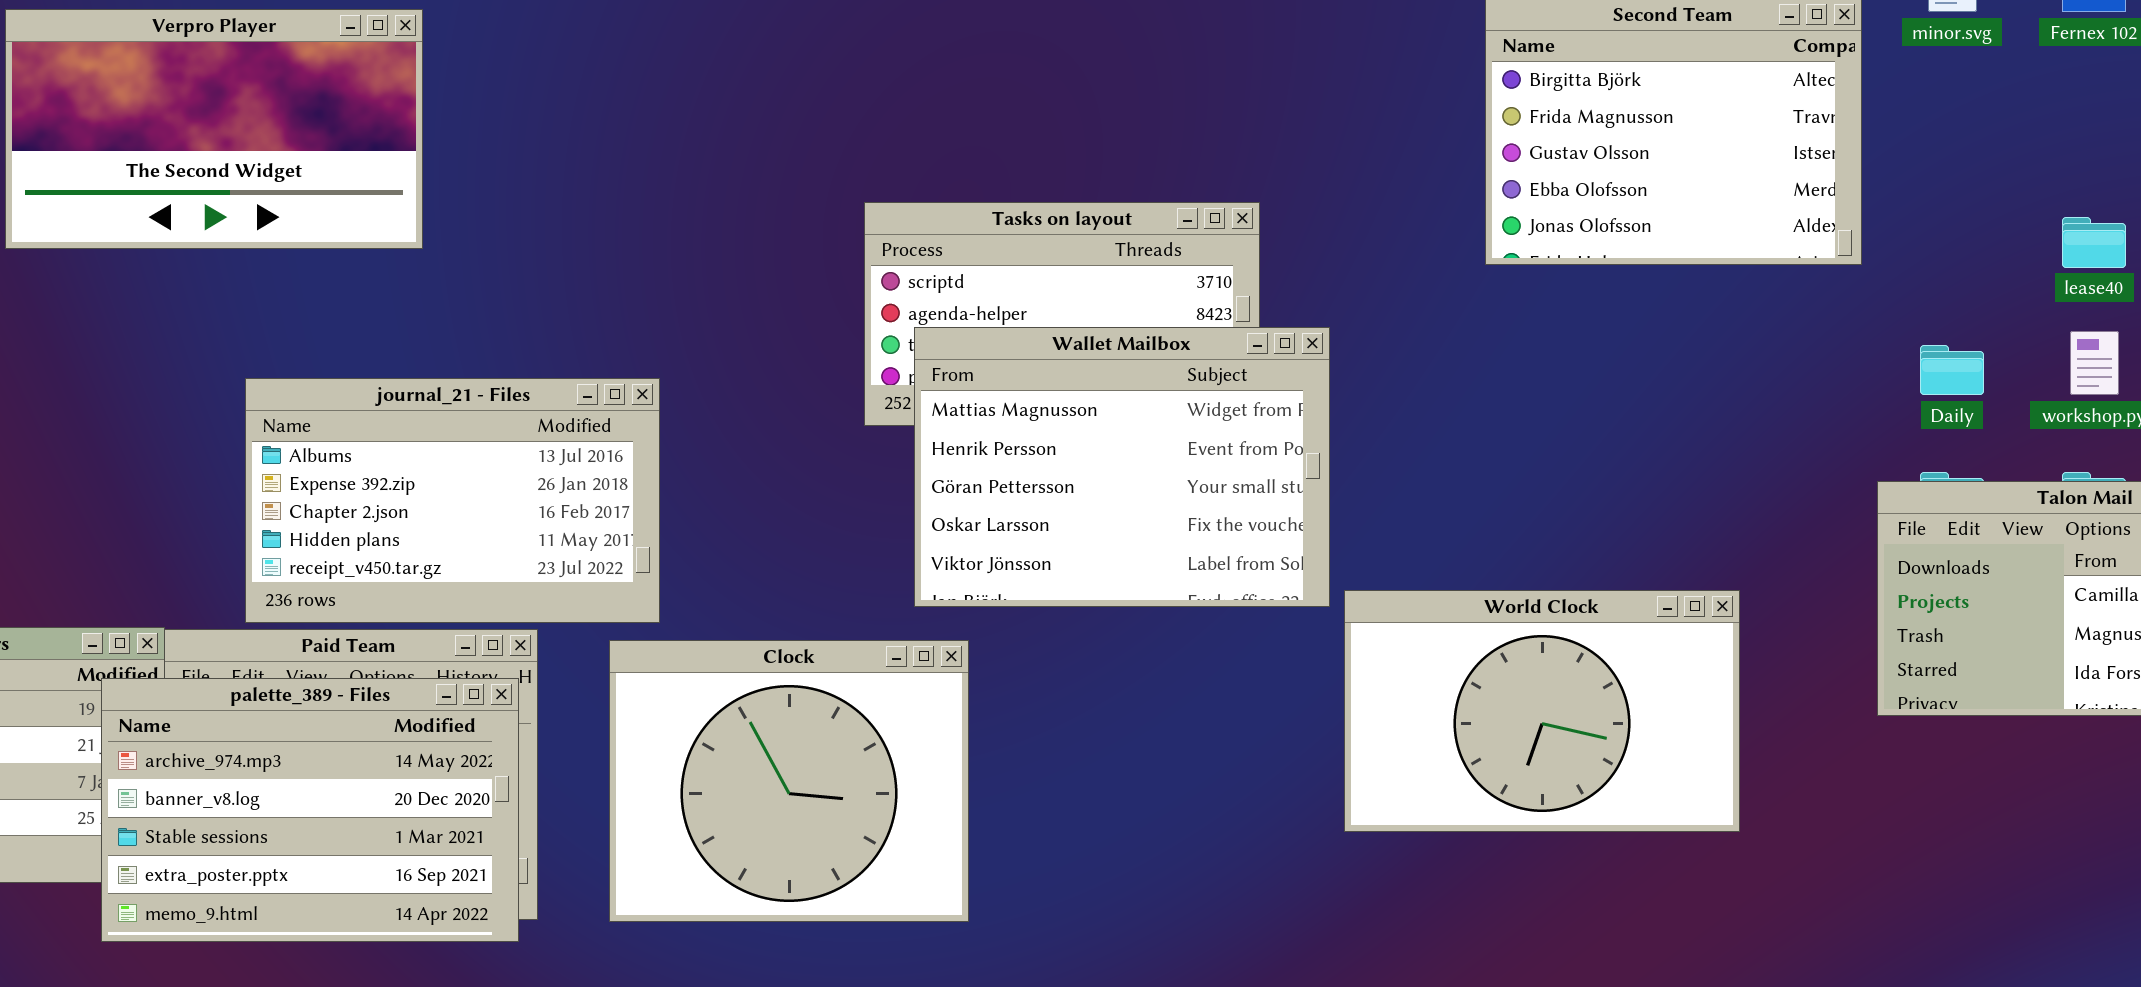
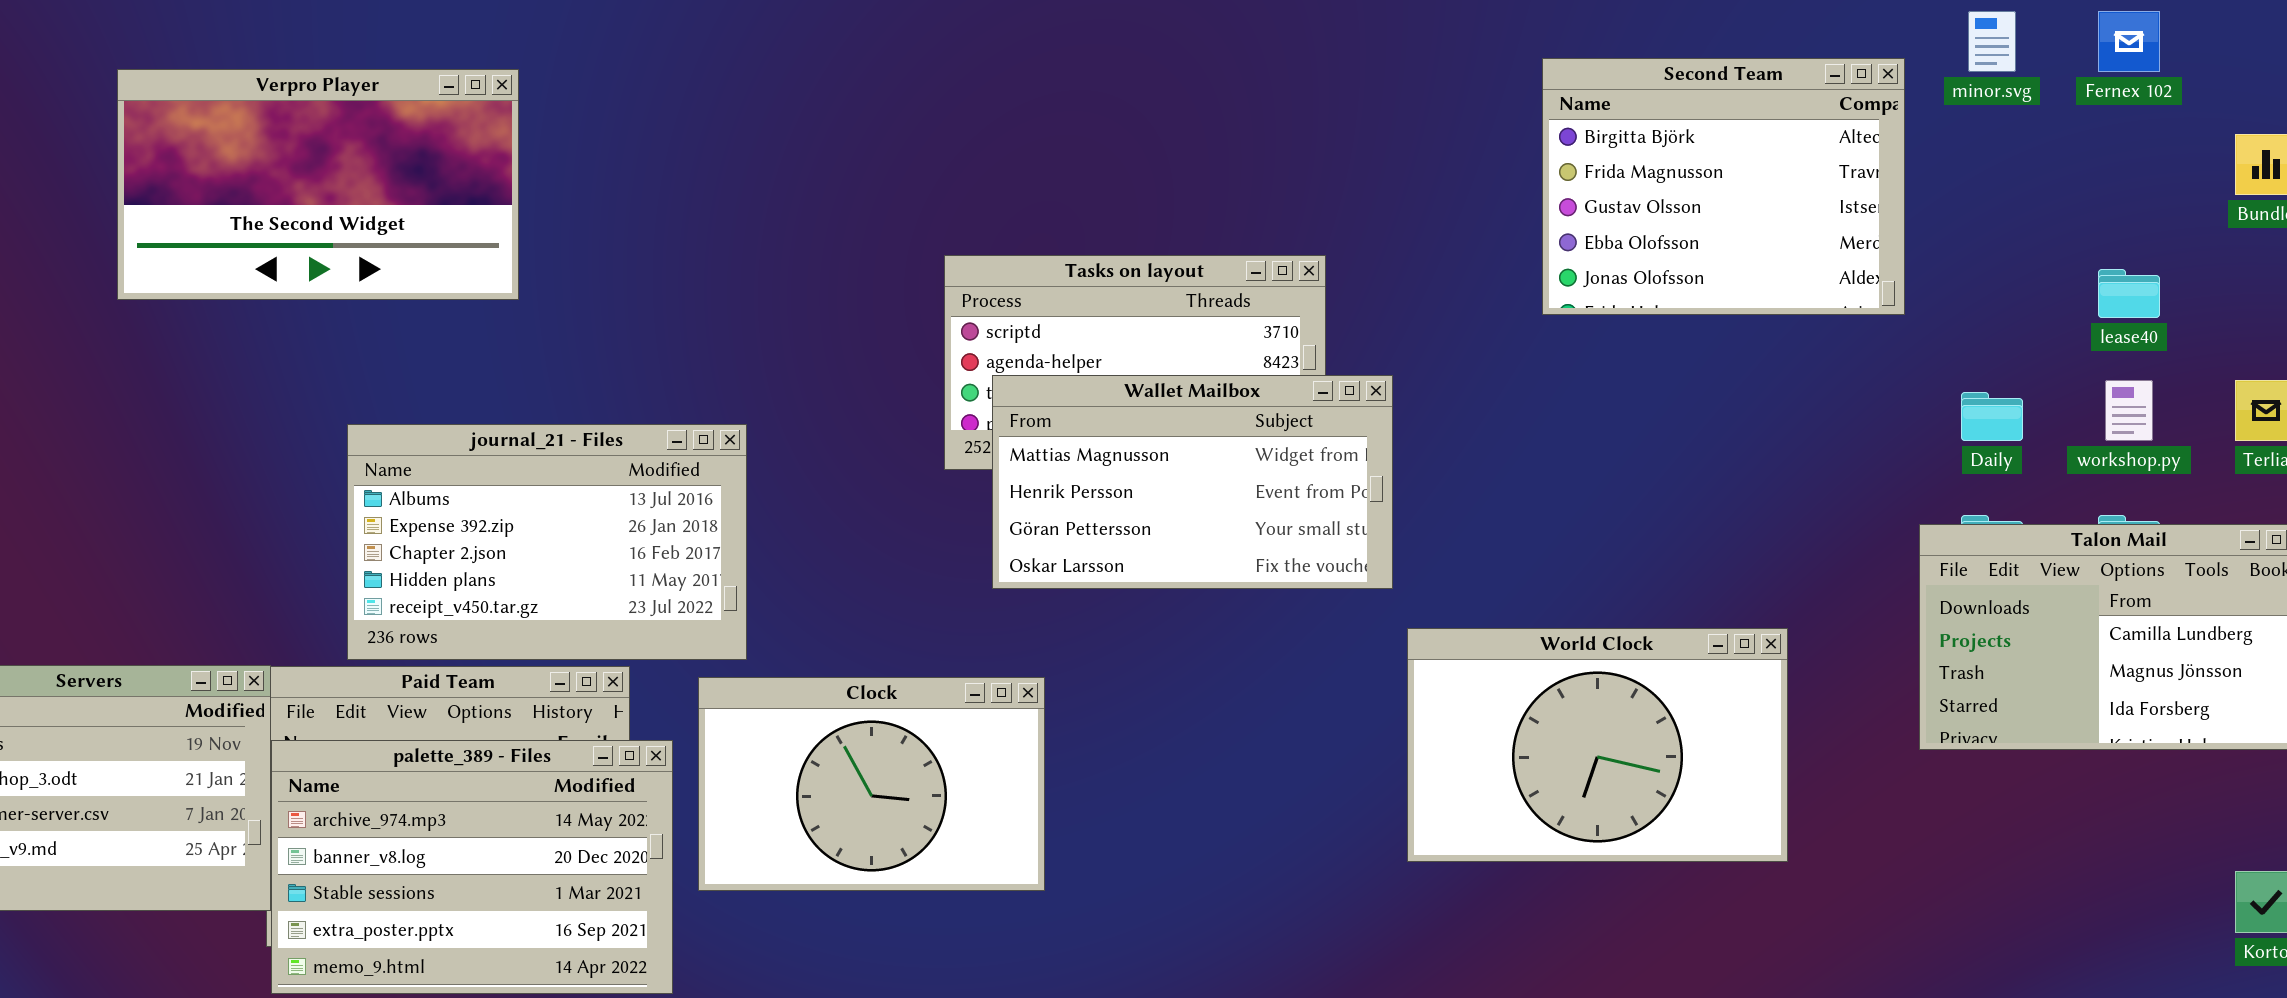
Wallet Mailbox: [914,327,1330,607] -> [992,375,1393,589], resized
Clock: [609,640,969,922] -> [698,677,1045,891], resized
palette_389 - Files: [101,678,519,942] -> [271,740,673,994], moved

